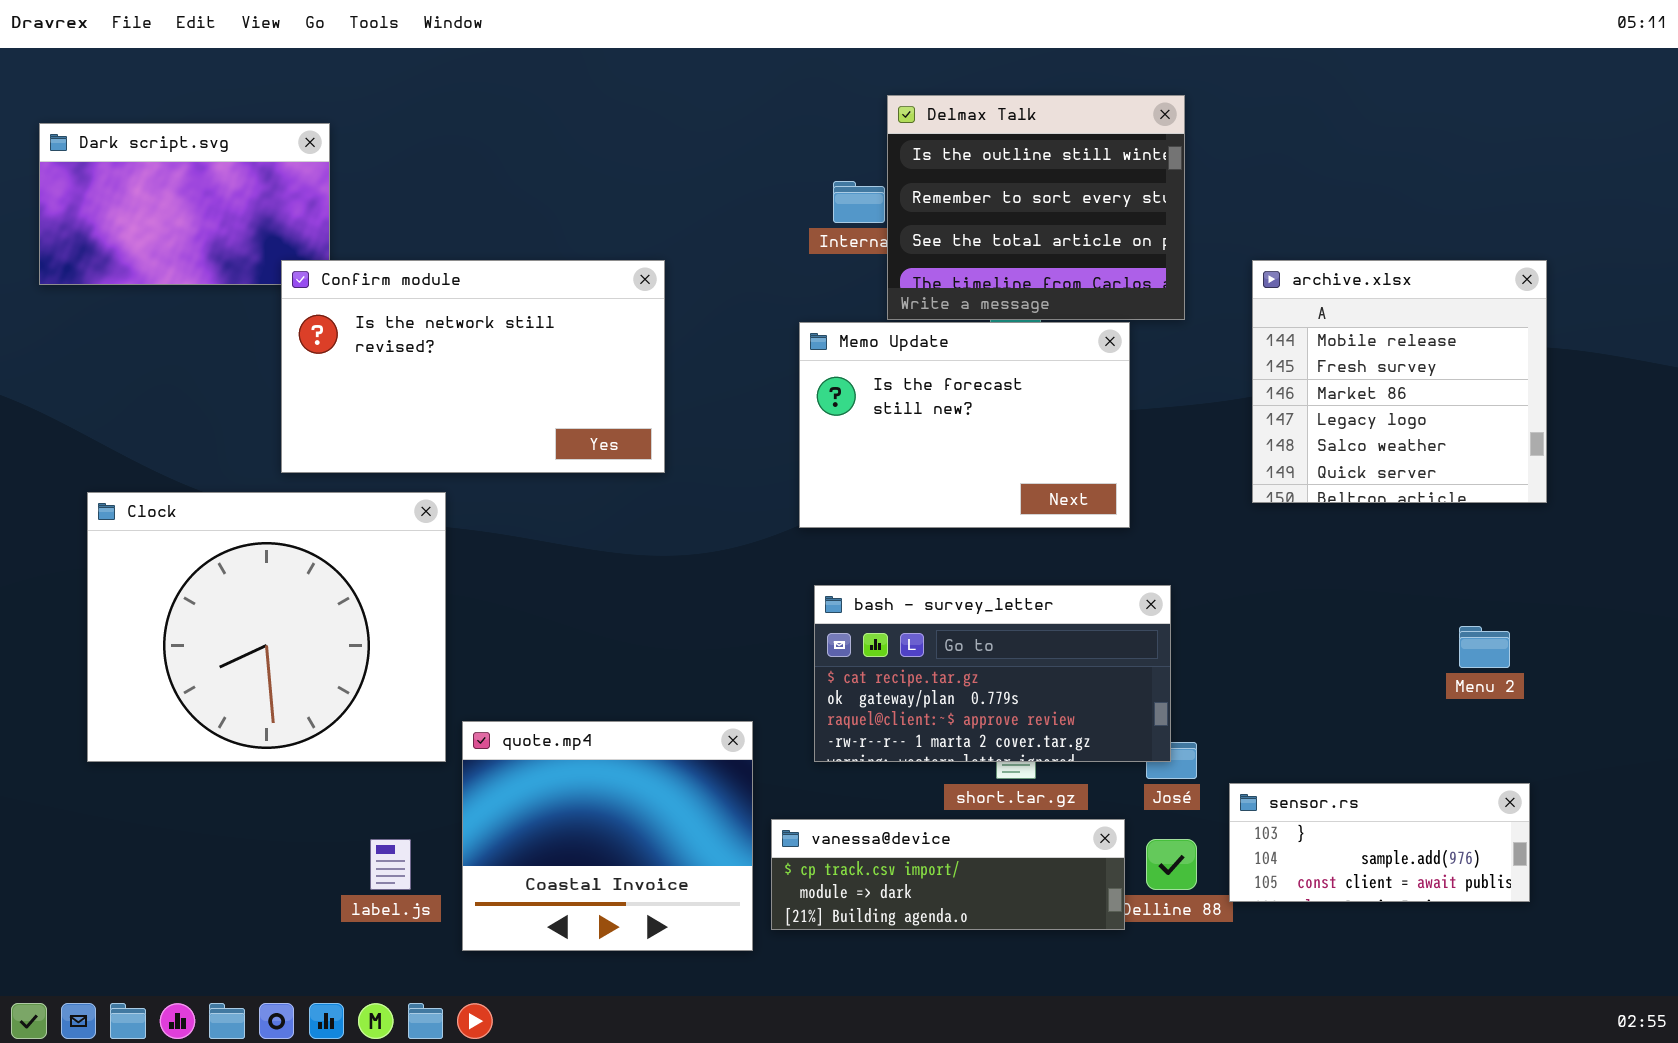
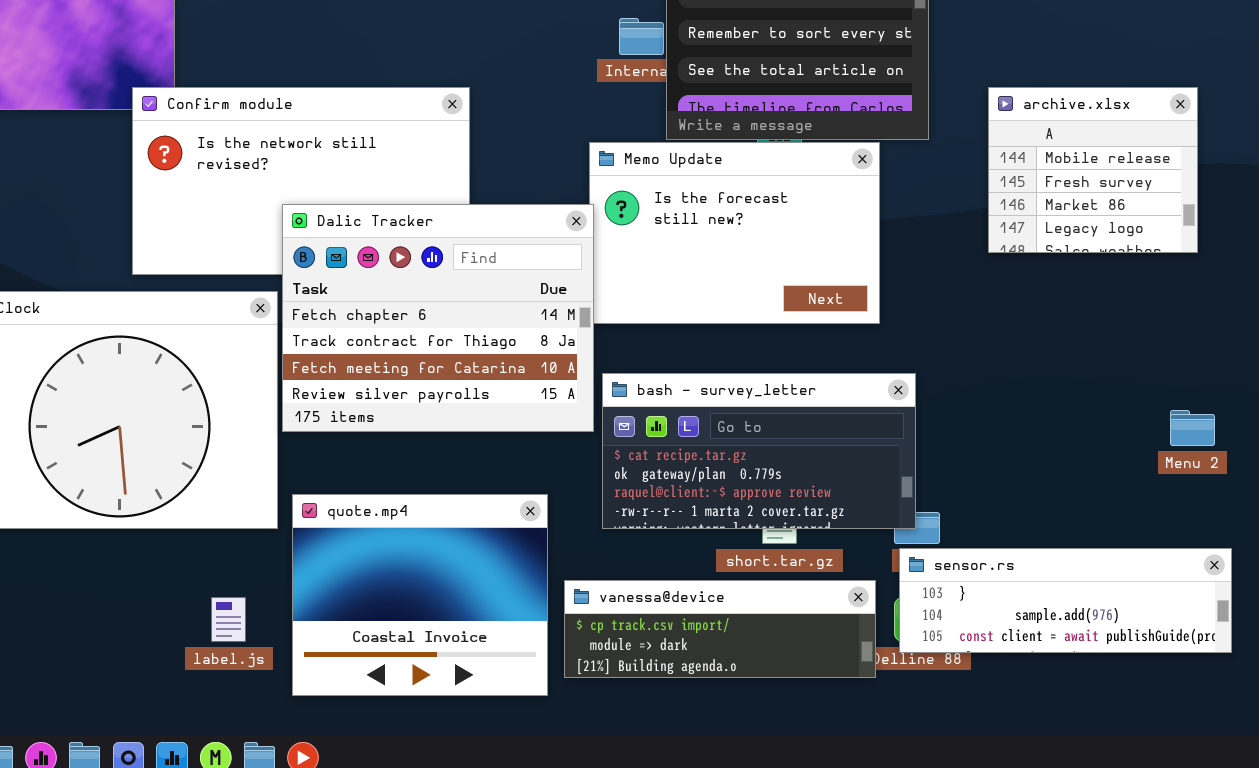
archive.xlsx: [1252,260,1547,503] -> [988,87,1198,253], resized
Dalic Tracker: none -> [282,204,594,432], opened
sensor.rs: [1229,783,1530,902] -> [899,548,1232,653], resized

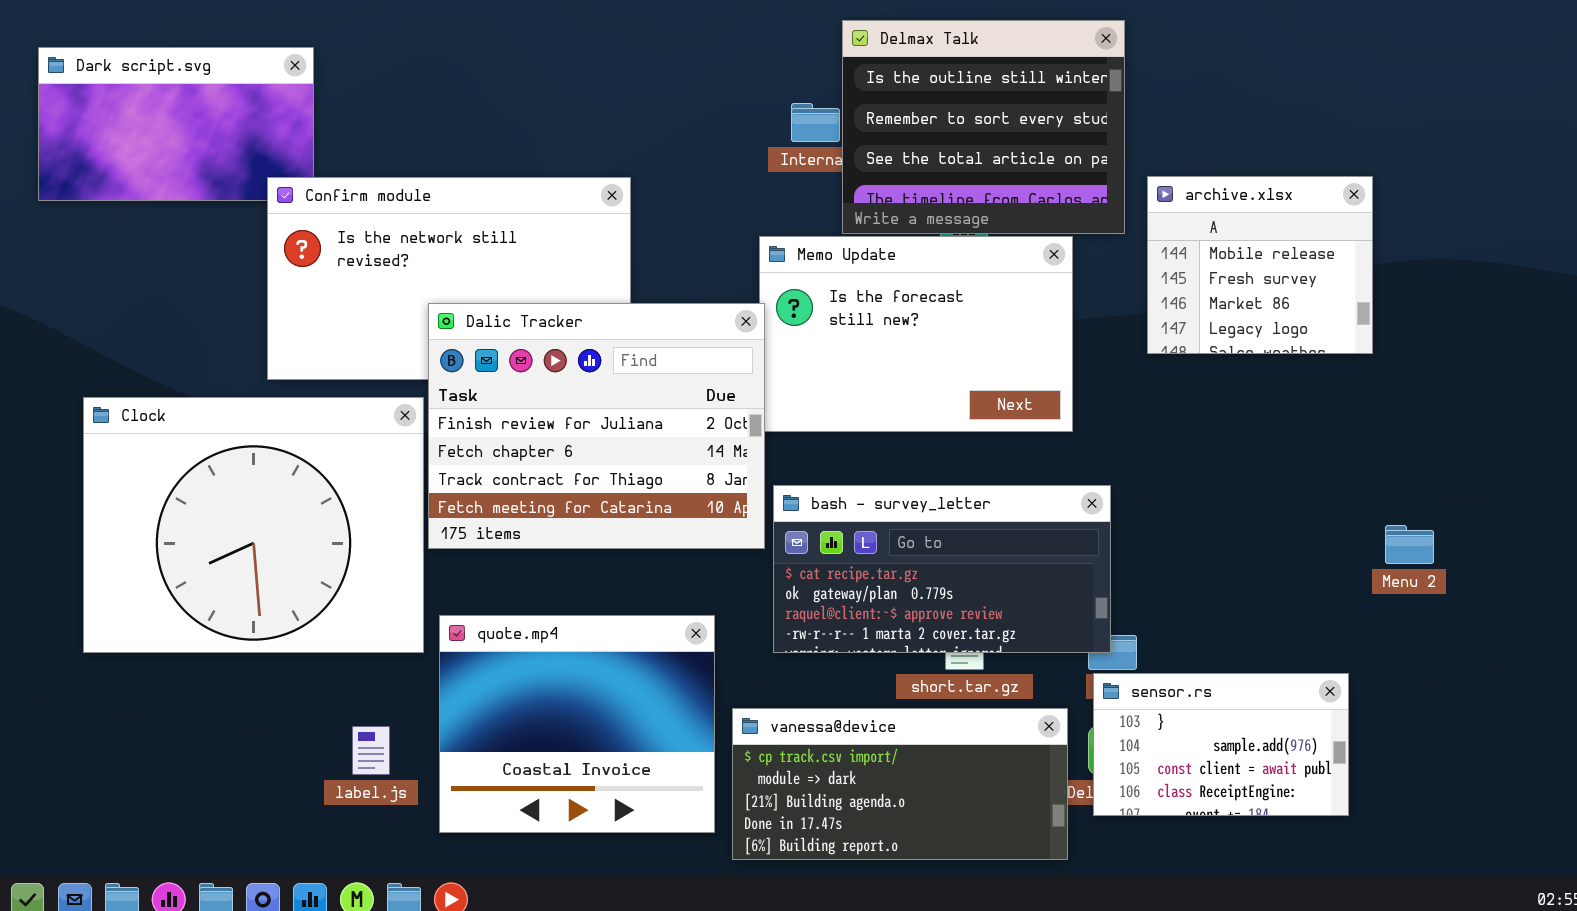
archive.xlsx: [988,87,1198,253] -> [1147,176,1373,354], moved
Dalic Tracker: [282,204,594,432] -> [428,303,765,549], scrolled up 1 row
sensor.rs: [899,548,1232,653] -> [1093,673,1349,816], resized
vanessa@device: [564,580,876,678] -> [732,708,1068,860], resized

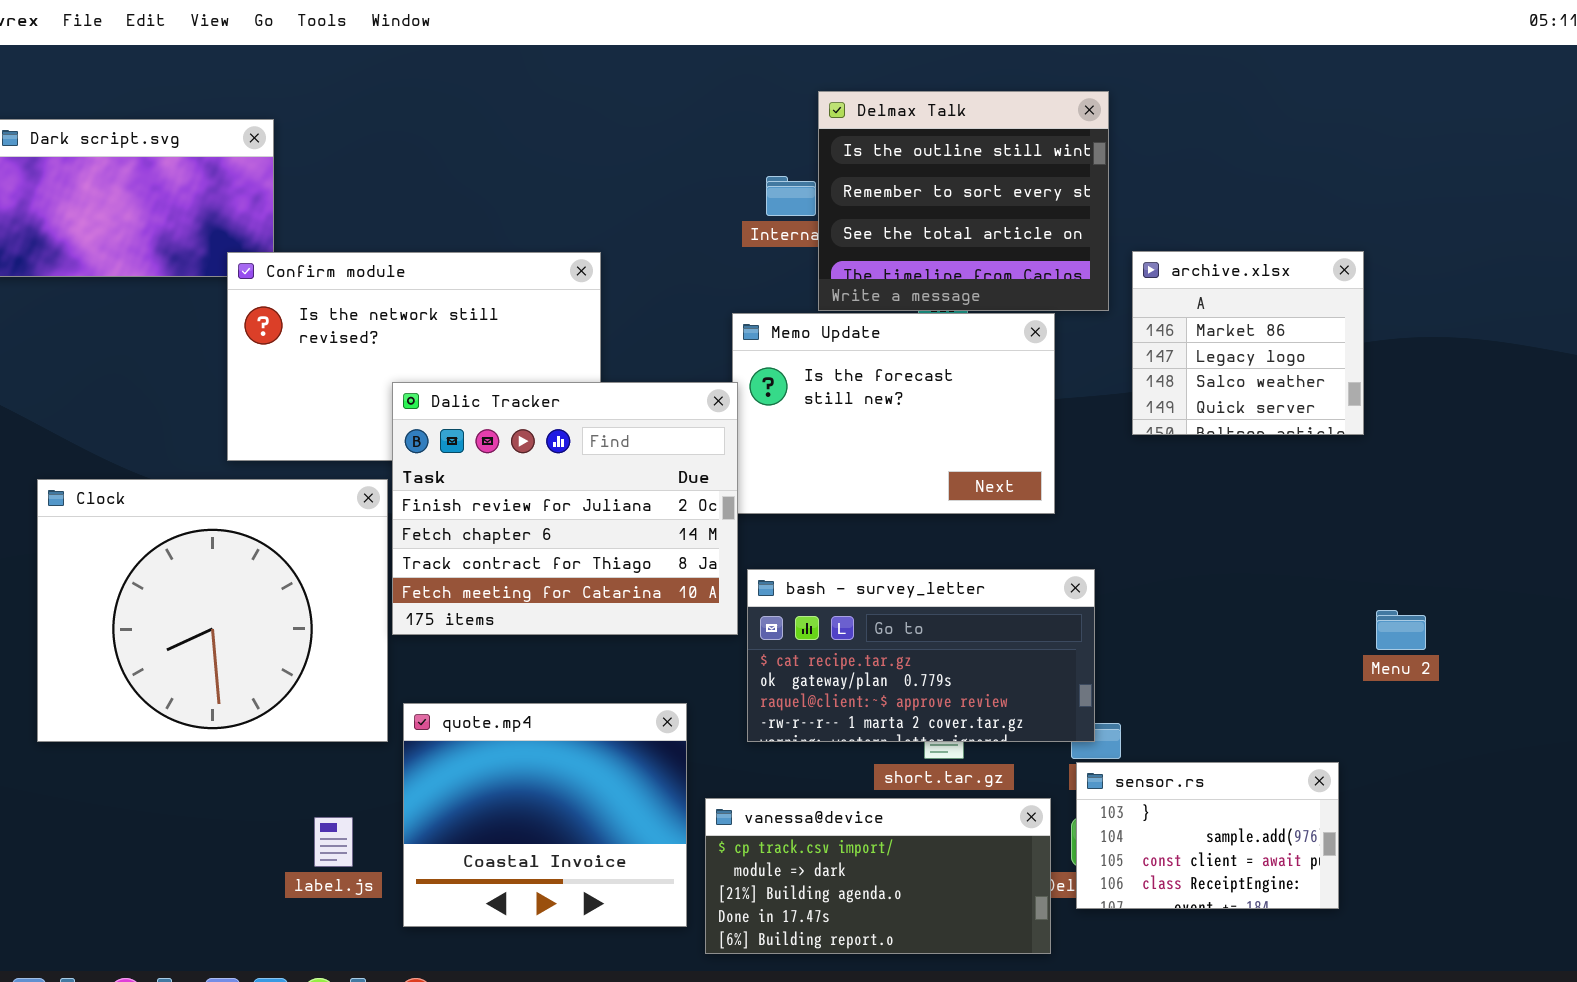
archive.xlsx: [1147,176,1373,354] -> [1132,251,1364,435], scrolled down 2 rows

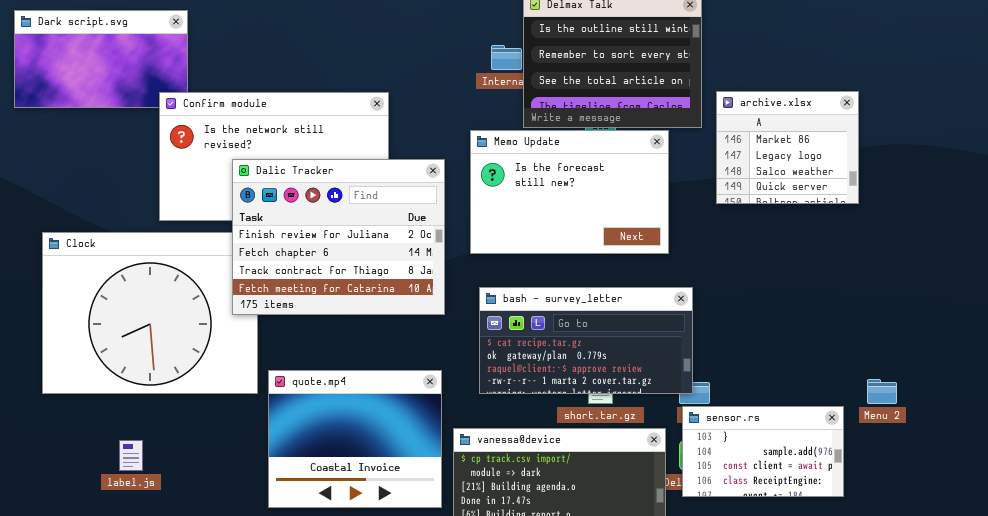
Dalic Tracker: [392,382,738,635] -> [232,159,445,315], moved
Menu 2: [1376,610,1426,650] -> [867,379,897,404], moved
label.js: [314,817,353,867] -> [119,440,143,471], moved

